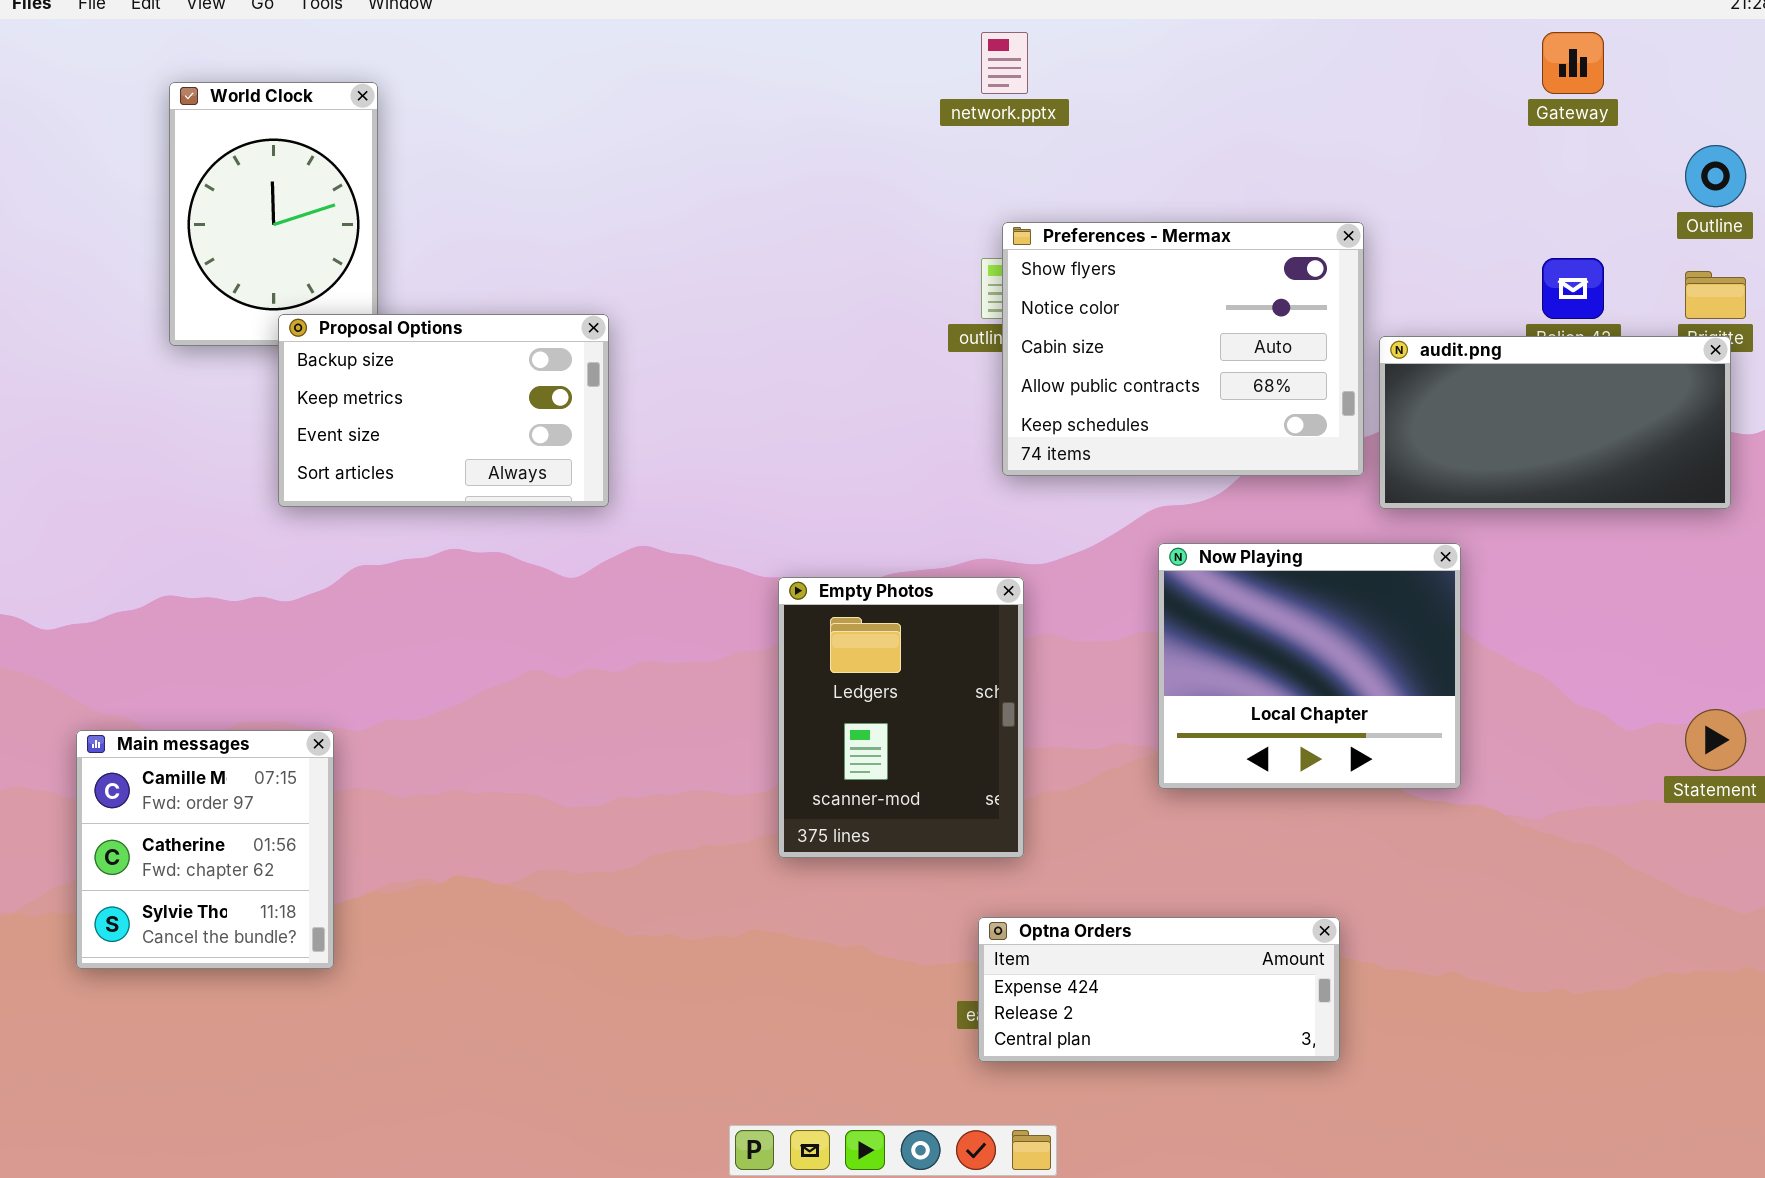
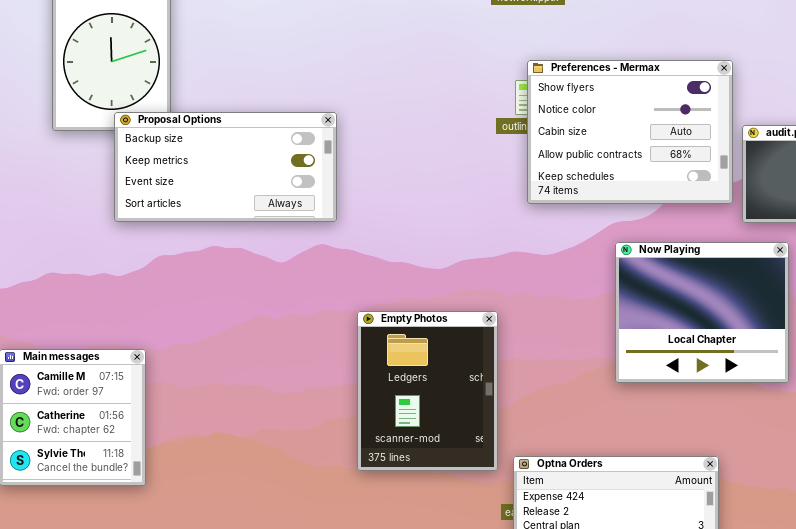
Proposal Options: [278,314,609,507] -> [114,112,337,222], resized
Empty Photos: [778,577,1024,858] -> [357,311,498,471], moved

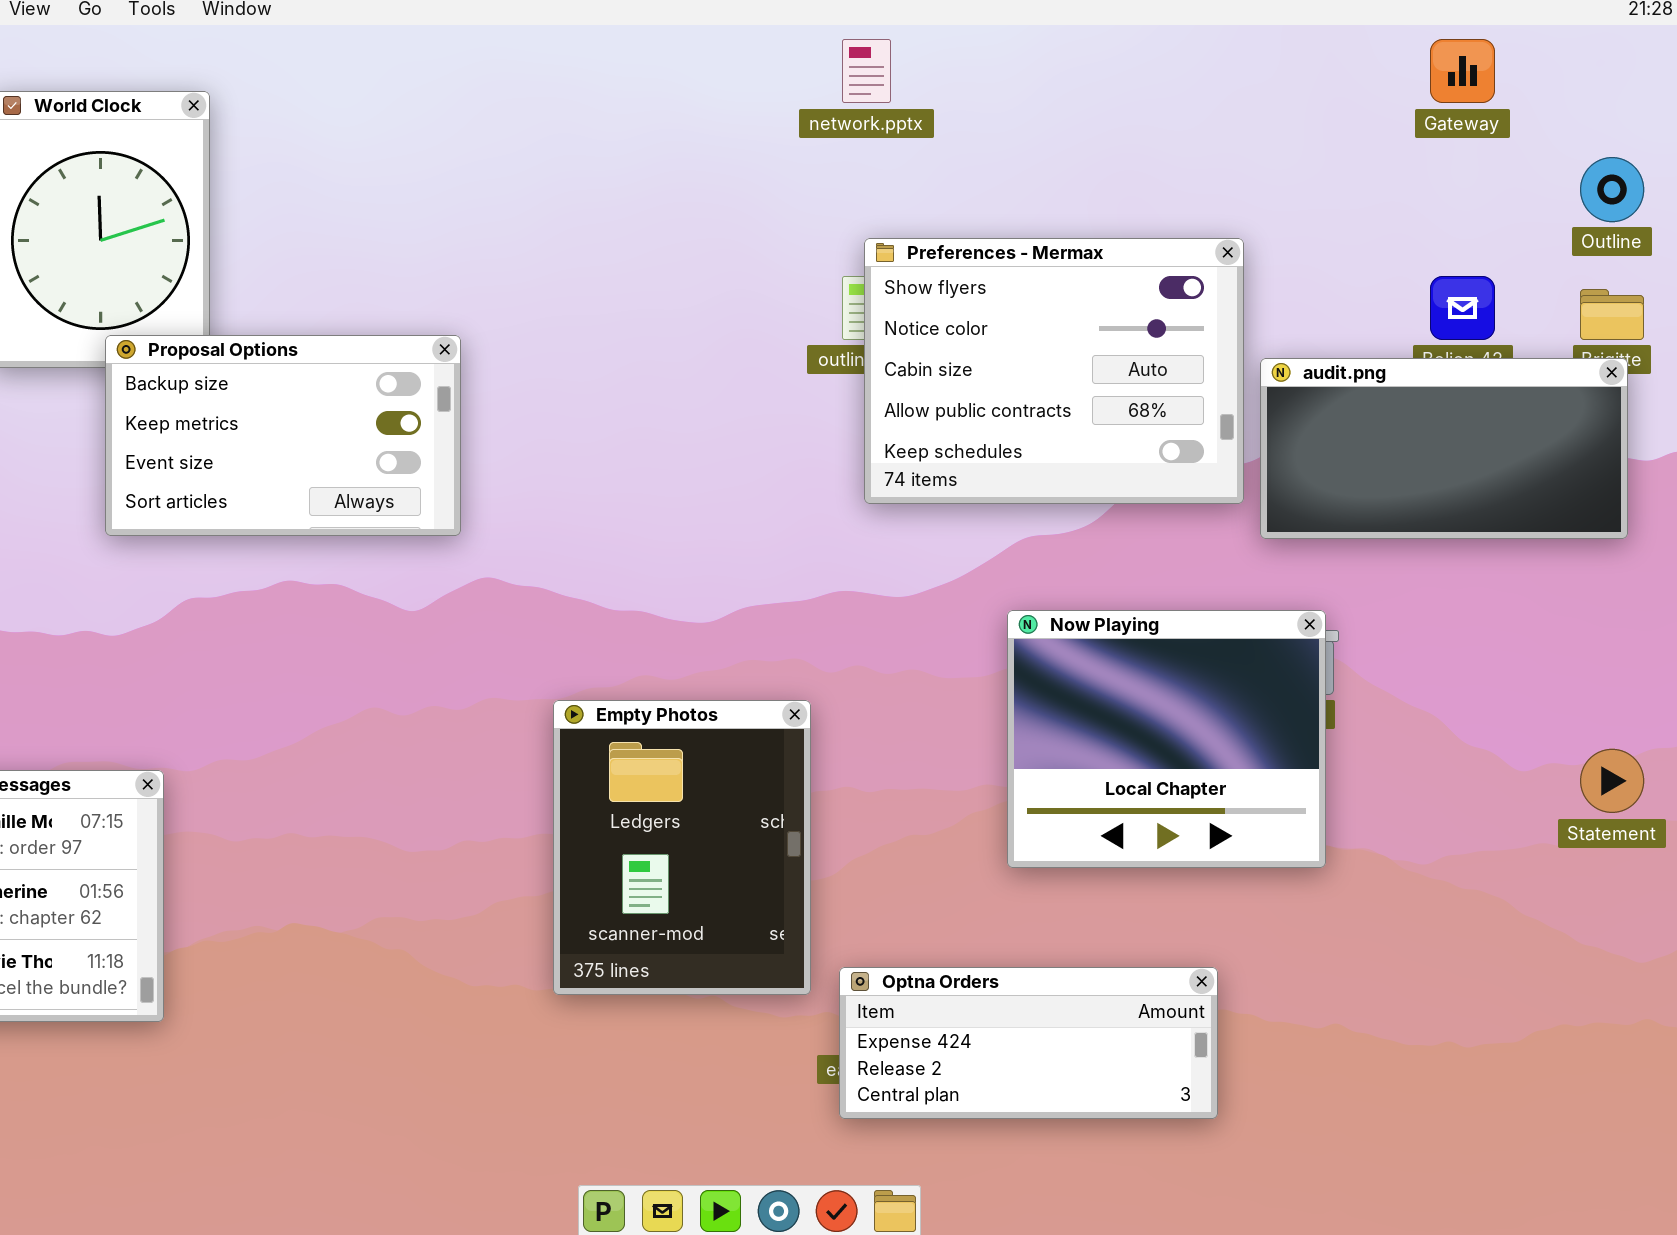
Proposal Options: [114,112,337,222] -> [105,335,461,536], resized
Now Playing: [615,242,789,383] -> [1007,610,1326,868], moved

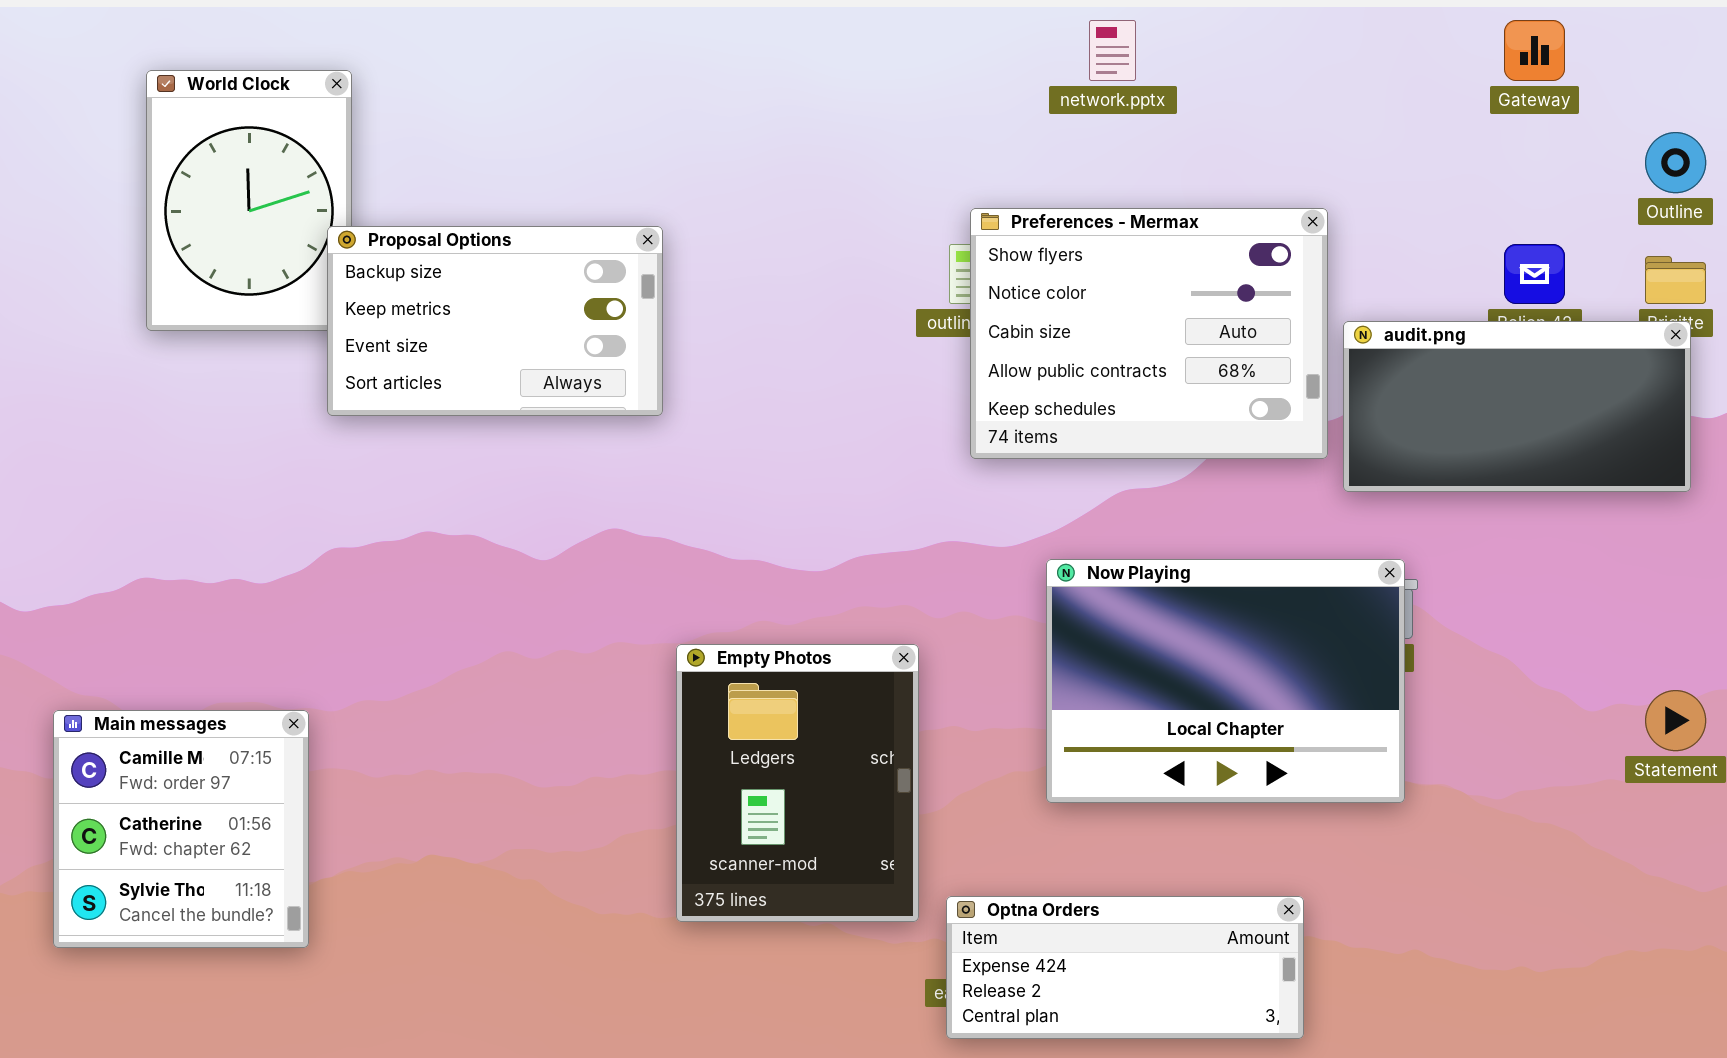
network.pptx: [842,39,891,103] -> [1089,20,1136,81], moved
Proposal Options: [105,335,461,536] -> [327,226,663,416], moved
Now Playing: [1007,610,1326,868] -> [1046,559,1405,803], resized

